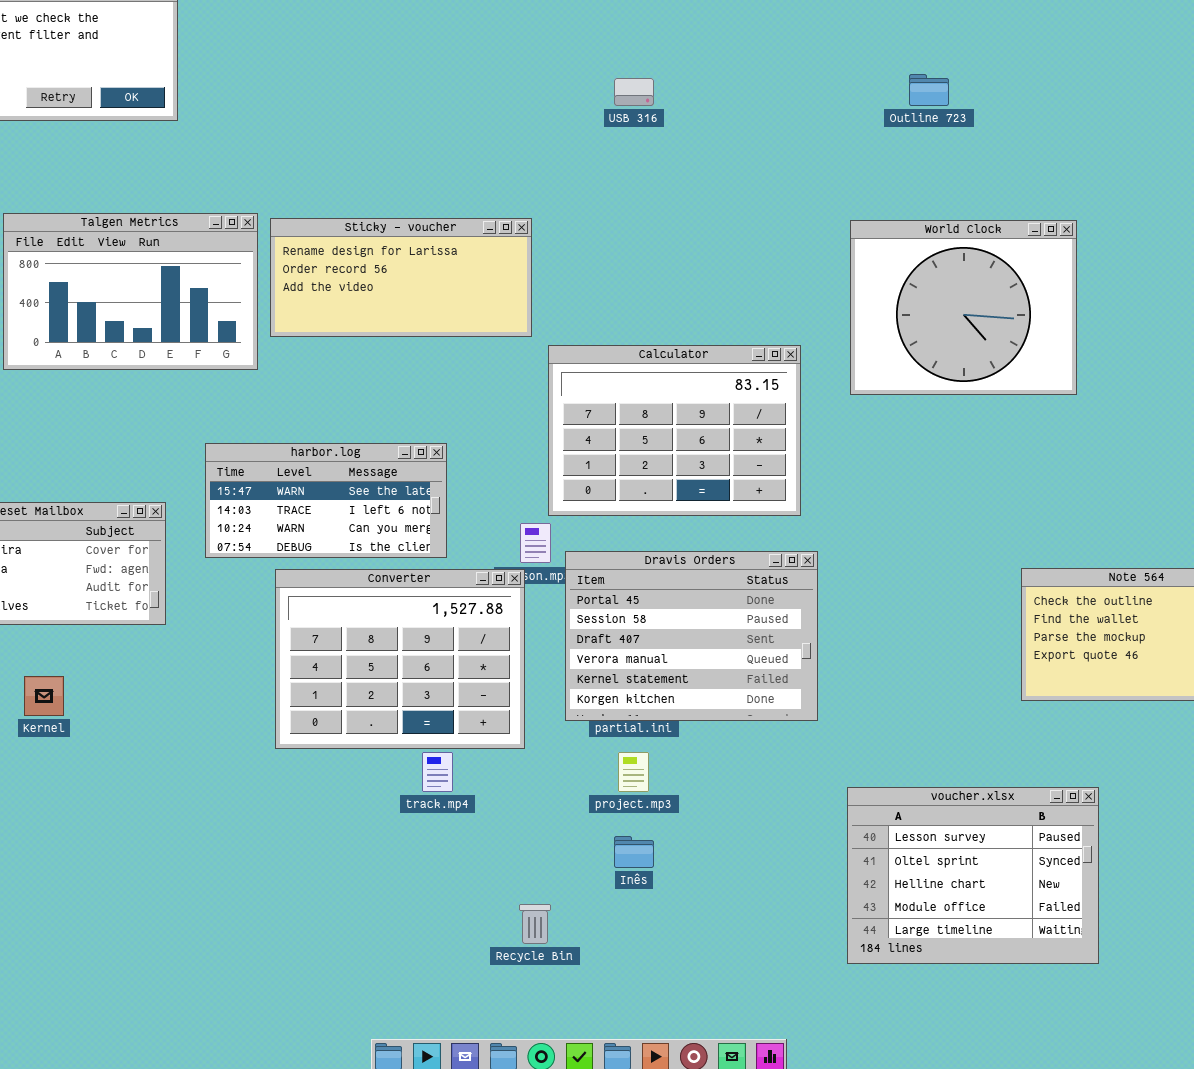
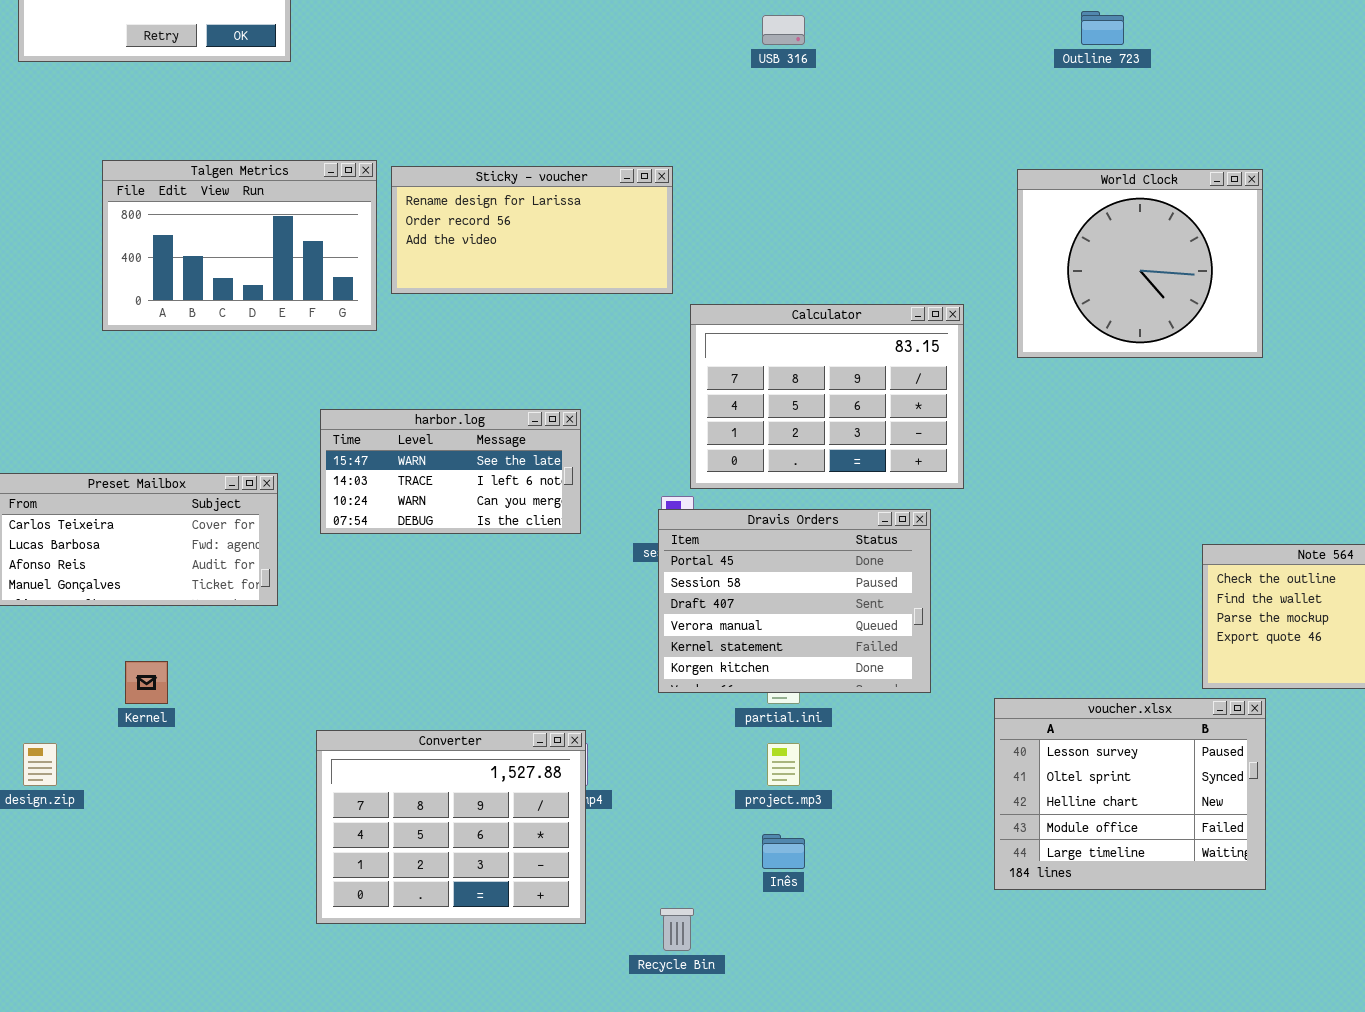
Dravis Orders: [565,551,818,721] -> [658,509,931,693], moved
Converter: [275,569,525,749] -> [316,730,586,924], moved
voucher.xlsx: [847,787,1099,964] -> [994,698,1266,890], moved

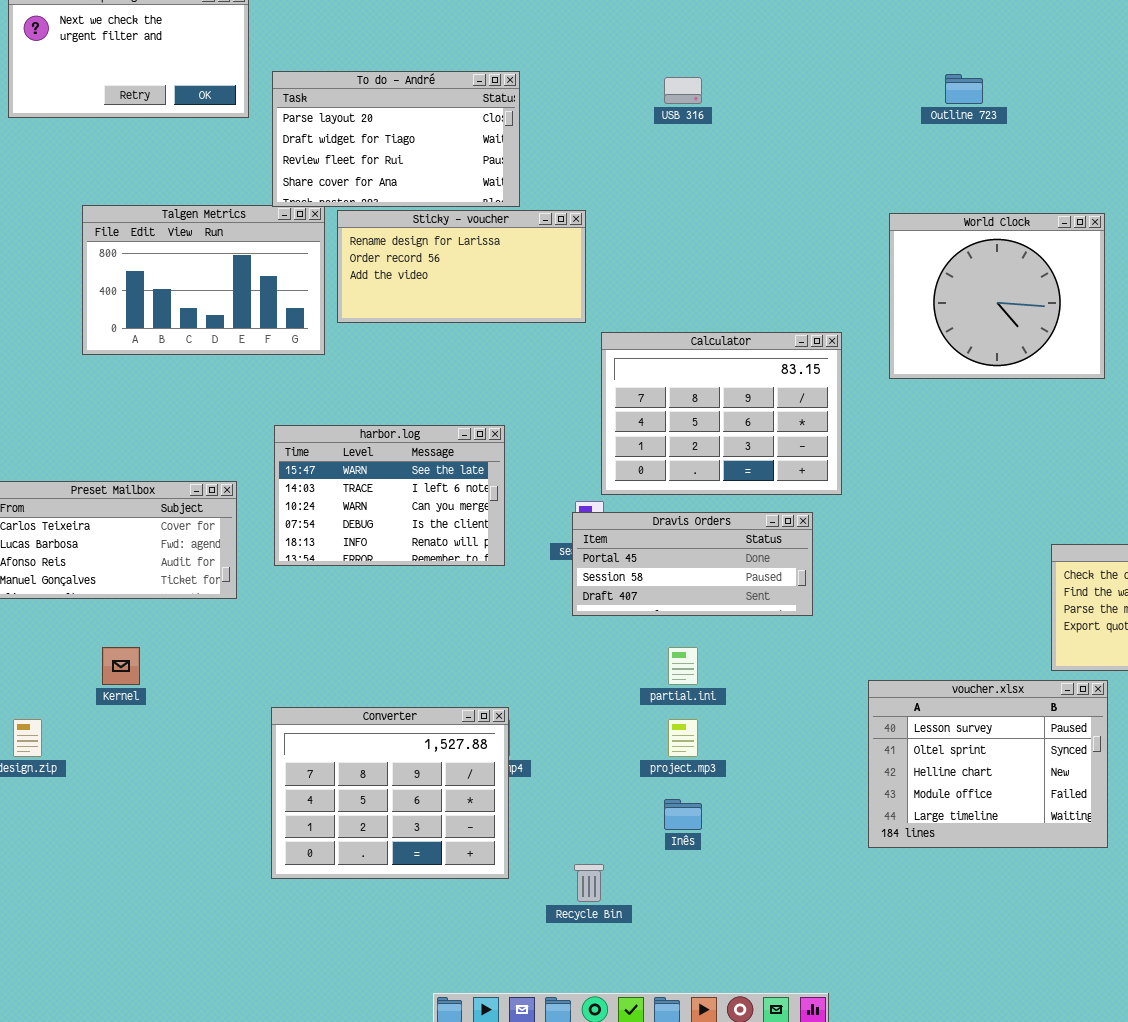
To do - André: none -> [272,71,520,207], opened
harbor.log: [320,409,581,534] -> [274,425,505,566], resized
Dravis Orders: [658,509,931,693] -> [572,512,813,616], resized

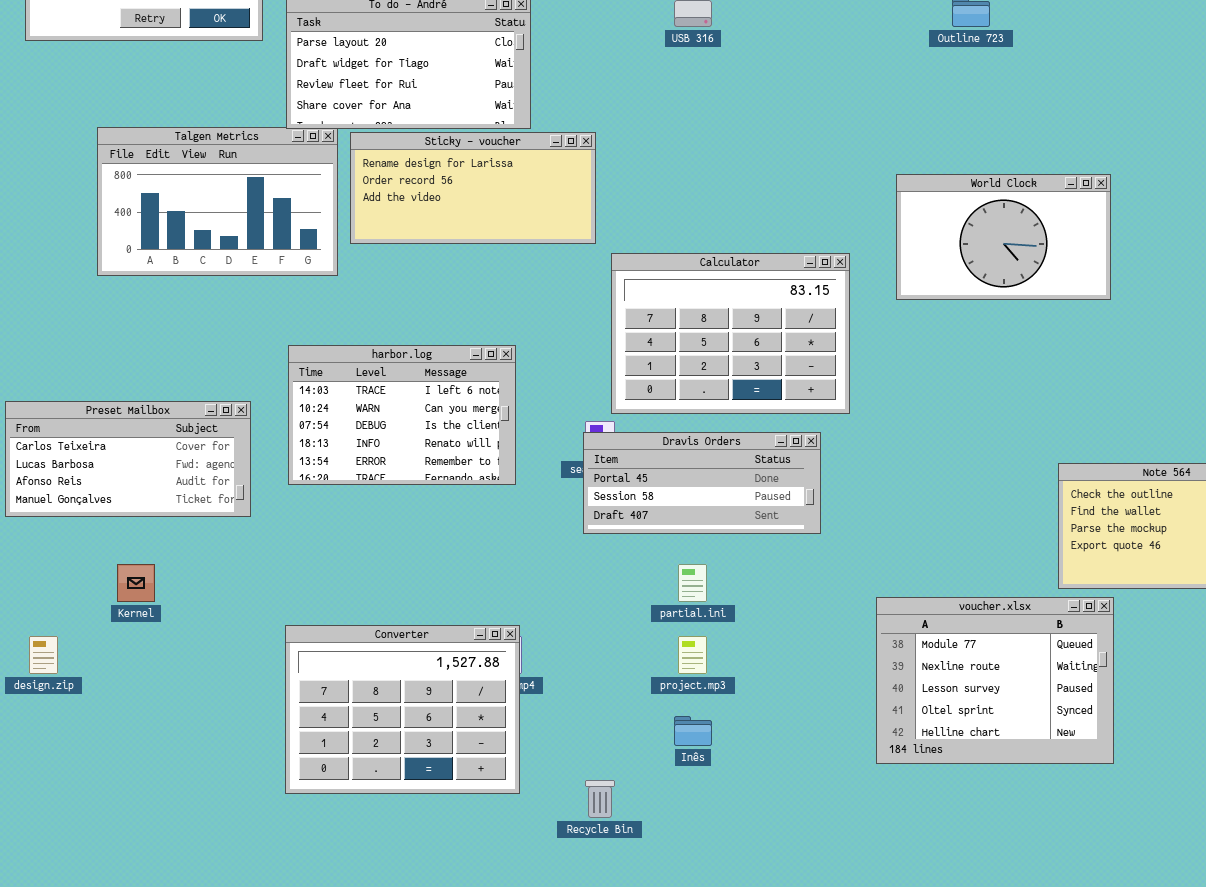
World Clock: [889,213,1105,379] -> [896,174,1111,300], resized
harbor.log: [274,425,505,566] -> [288,345,516,485], scrolled down 1 row
voucher.xlsx: [868,680,1108,848] -> [876,597,1114,764], scrolled up 2 rows

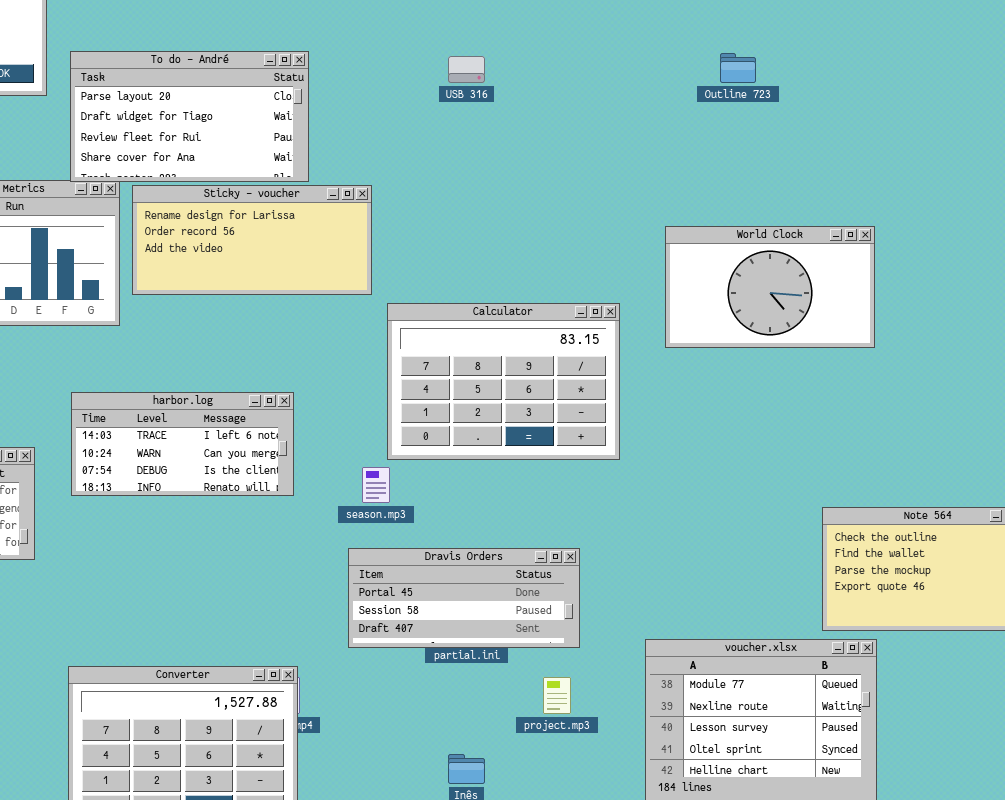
harbor.log: [288,345,516,485] -> [71,392,294,496], resized
Dravis Orders: [583,432,821,534] -> [348,548,580,648], moved
project.mp3: [678,636,707,674] -> [543,677,571,714], moved

